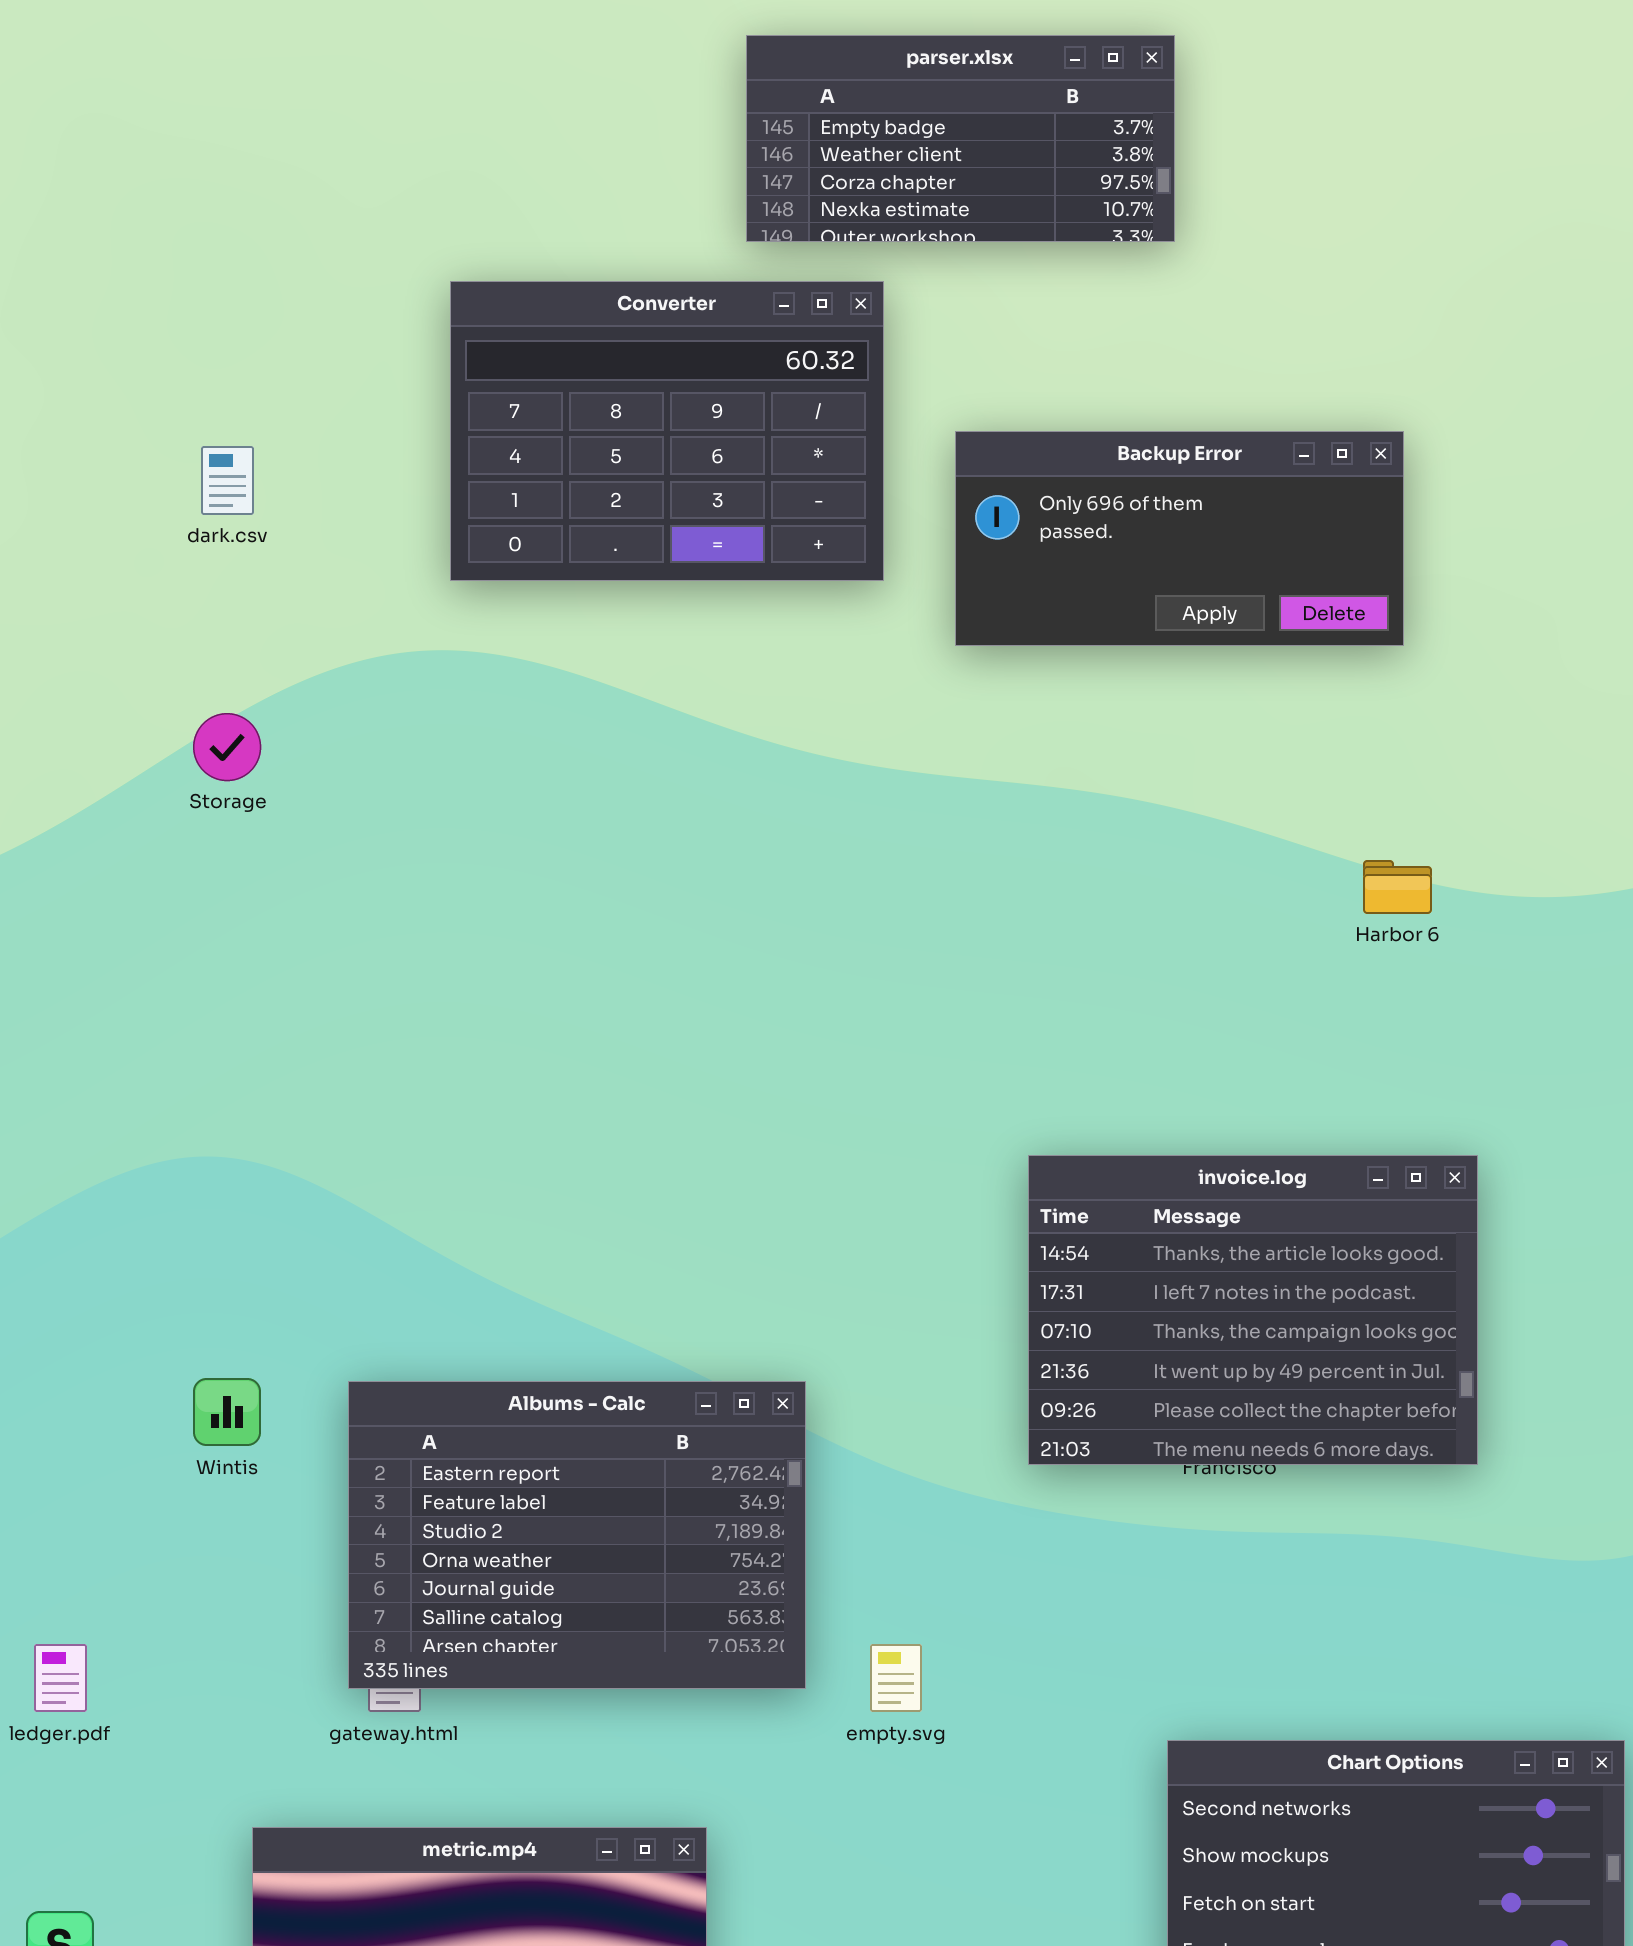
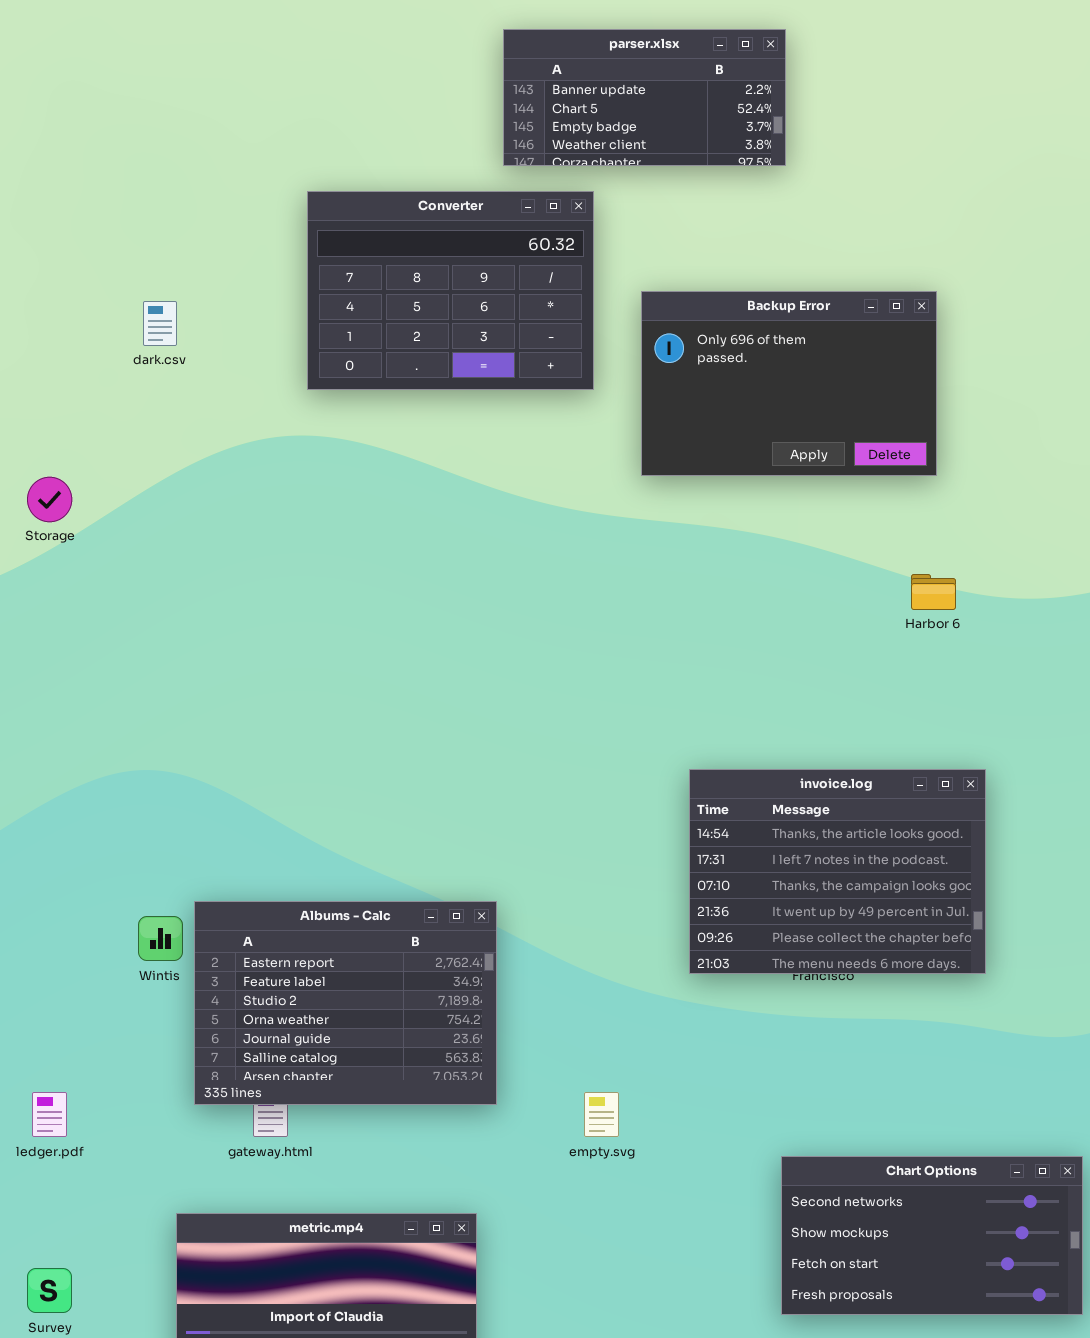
parser.xlsx: [746,35,1175,242] -> [503,29,786,166], scrolled up 2 rows
Backup Error: [955,431,1404,646] -> [641,291,937,476], resized
Storage: [193,713,261,781] -> [27,477,72,522], moved
Albums - Calc: [348,1381,806,1689] -> [194,901,497,1105], moved

